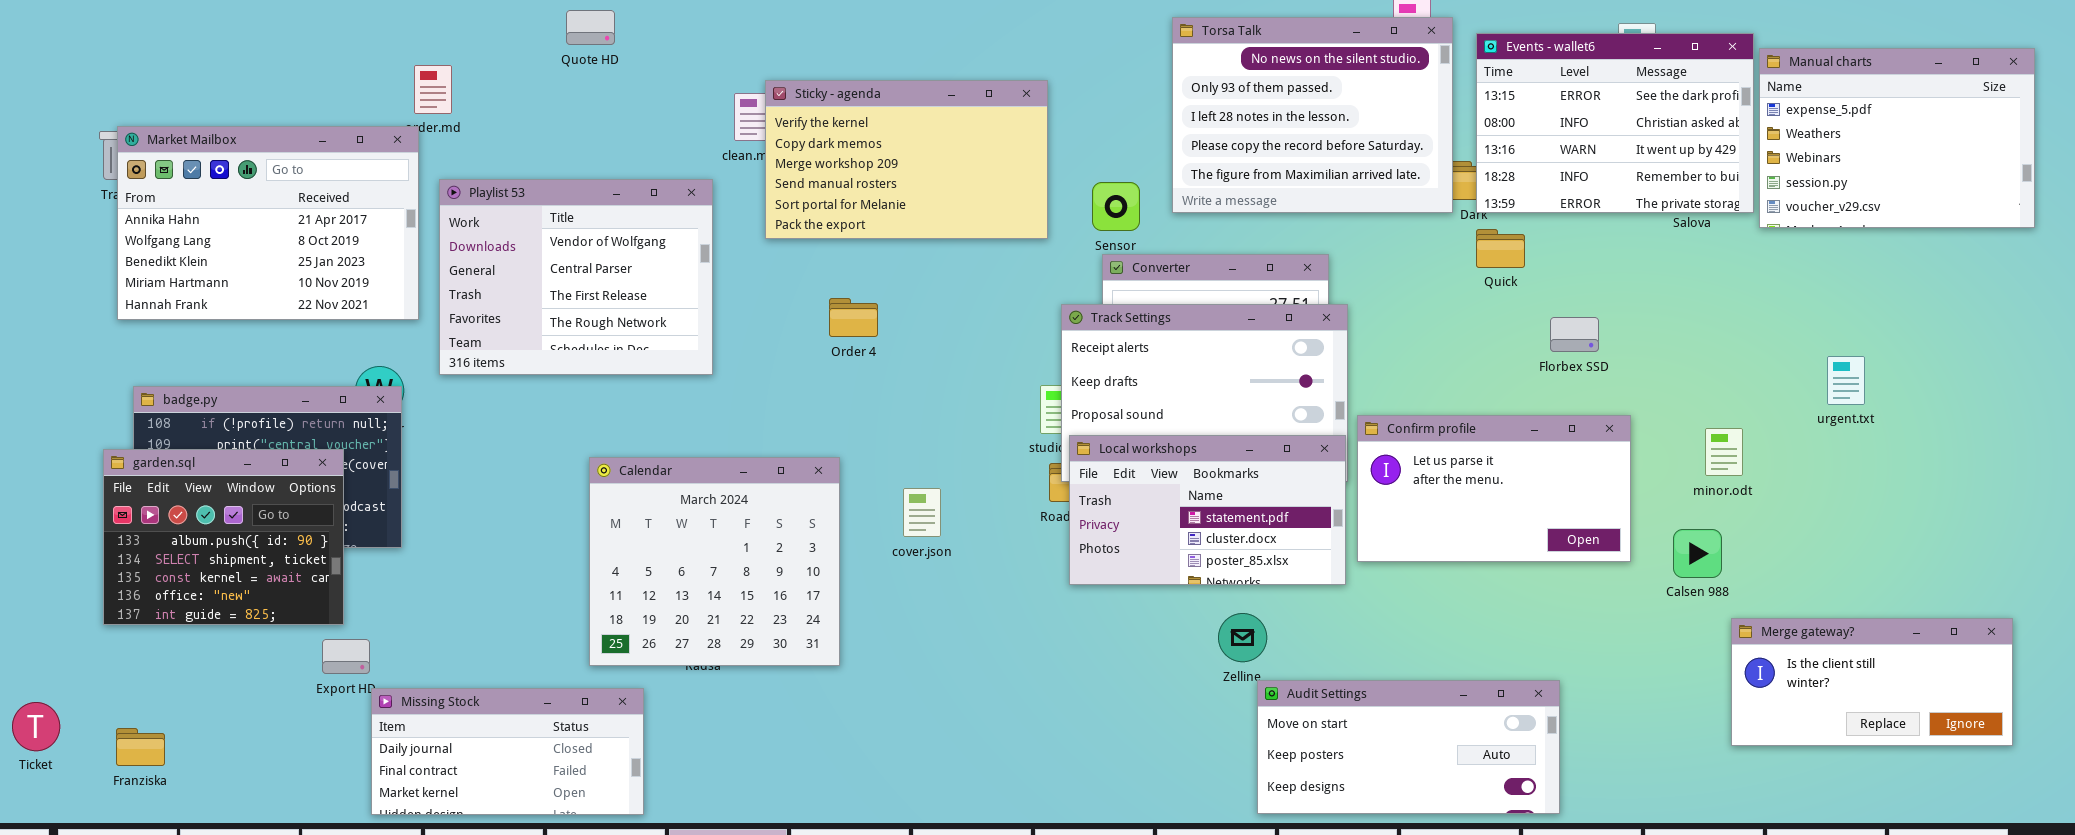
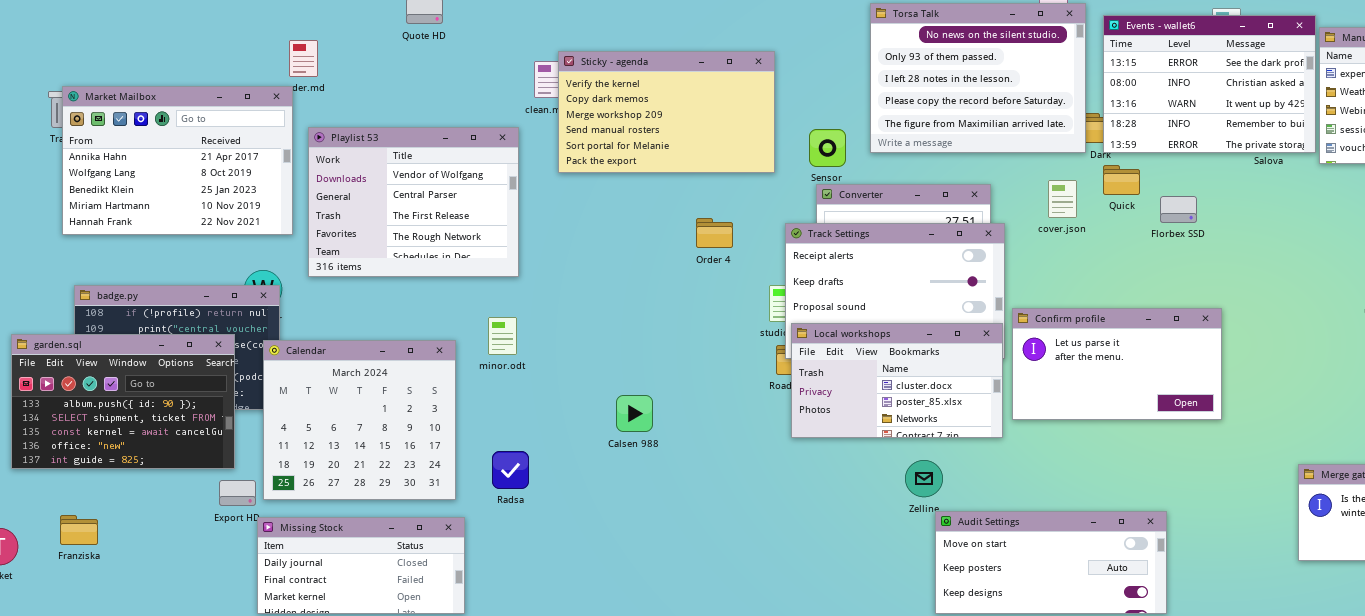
Order 4: [829,298,878,337] -> [696,218,733,248], moved
Florbex SSD: [1550,317,1599,352] -> [1160,196,1197,223], moved
minor.odt: [1705,428,1743,476] -> [488,317,517,355], moved
Local workshops: [1069,435,1346,585] -> [791,323,1003,438], scrolled down 1 row
garden.sql: [103,449,344,625] -> [11,334,235,469], resized
Calendar: [589,457,840,666] -> [263,340,456,500], moved
cover.json: [903,488,941,537] -> [1048,180,1077,218], moved
Calsen 988: [1673,529,1722,578] -> [616,395,653,432], moved
Franziska: [116,728,165,766] -> [60,515,98,545], moved

